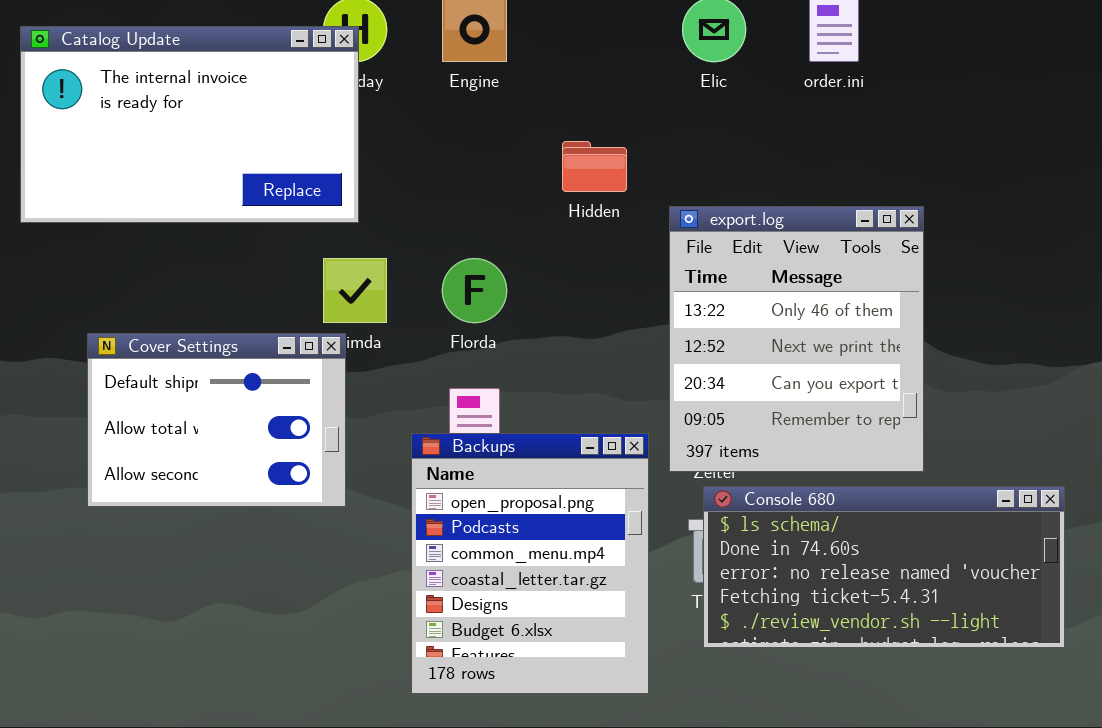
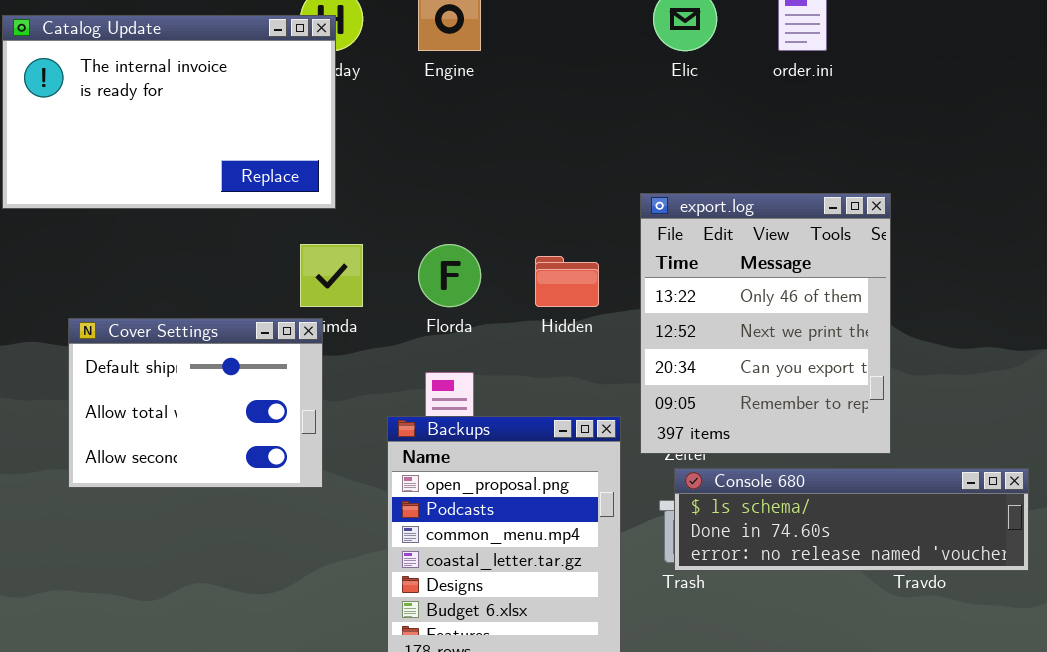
Hidden: [562,141,627,192] -> [535,256,599,307], moved
Console 680: [703,486,1065,648] -> [674,468,1029,571], resized

